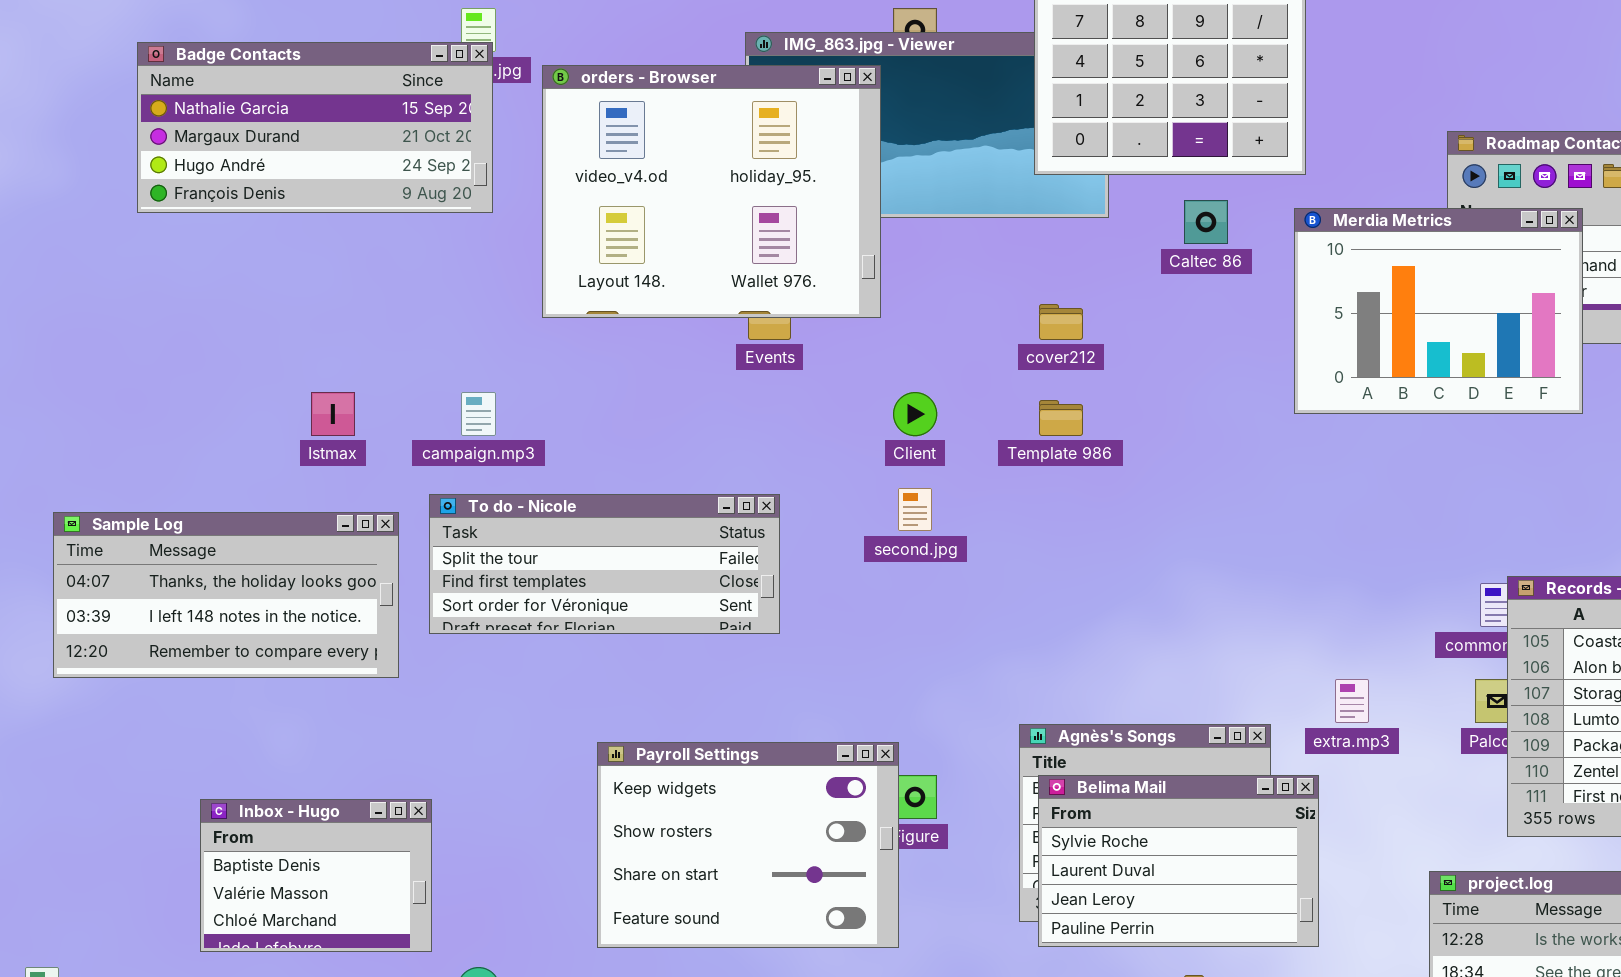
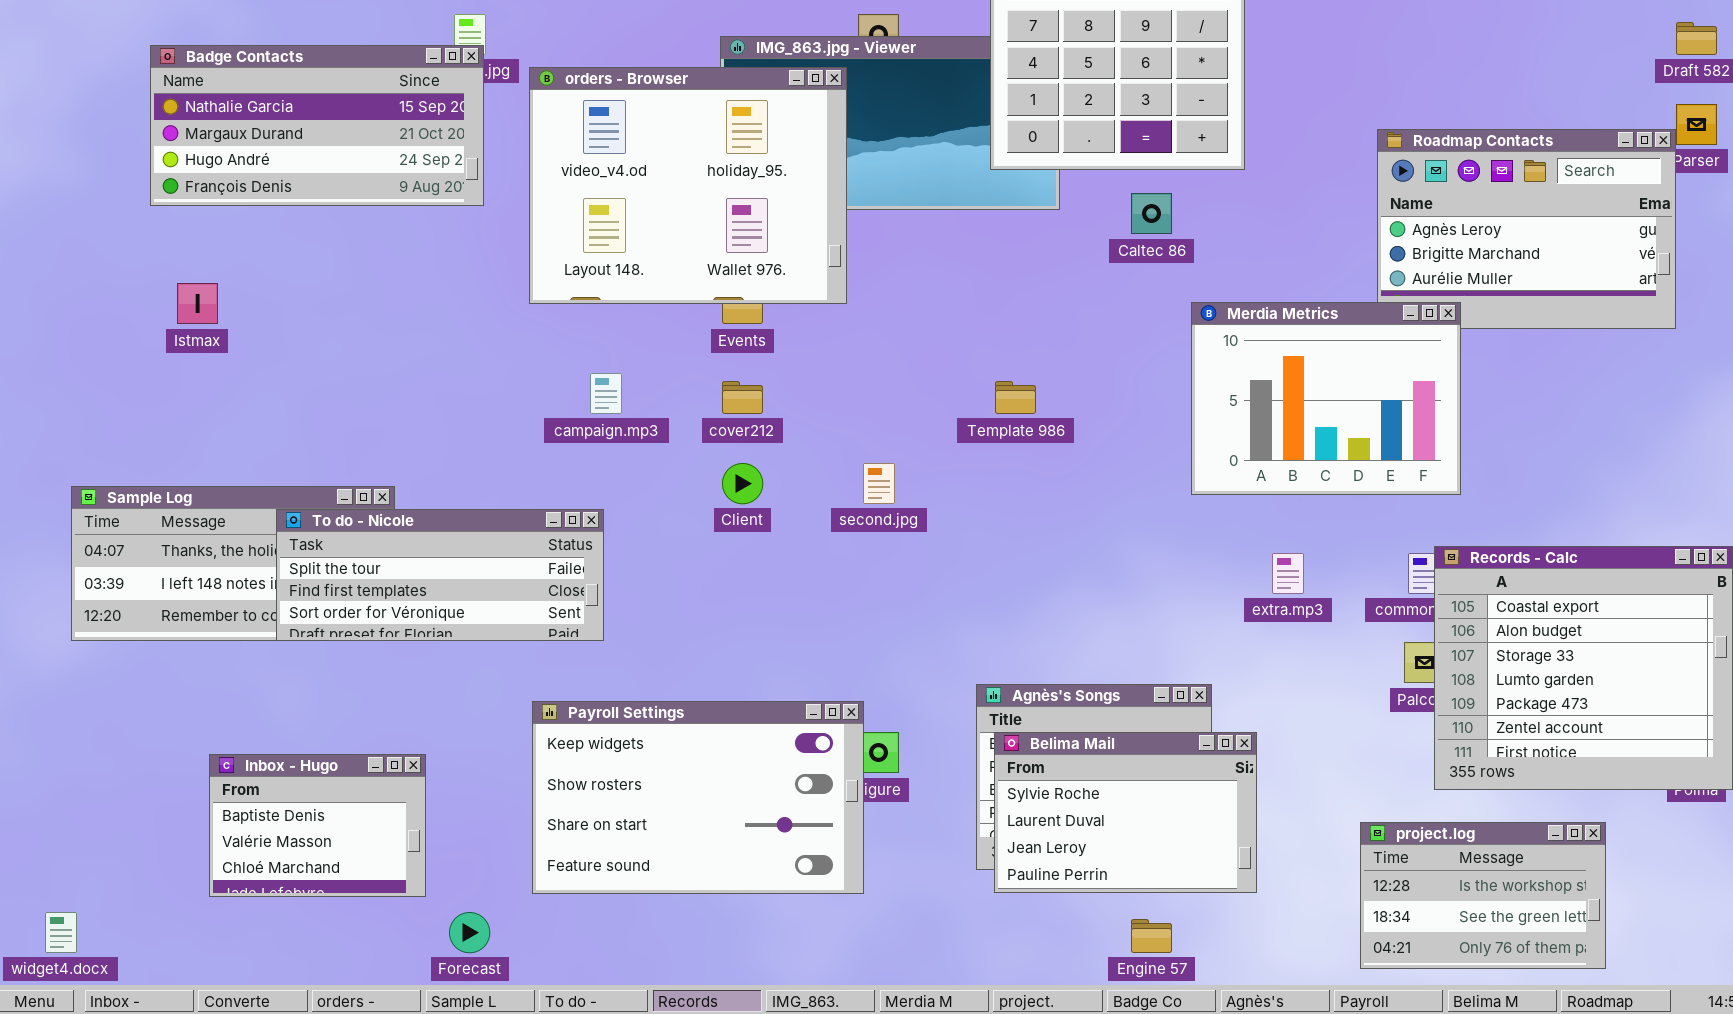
Merdia Metrics: [1294,208,1583,414] -> [1191,302,1461,495], moved
cover212: [1039,304,1083,340] -> [722,381,763,414], moved
Istmax: [311,392,355,436] -> [177,283,218,324], moved
campaign.mp3: [461,392,496,436] -> [590,373,622,414], moved
Client: [893,392,937,436] -> [722,463,763,504], moved
To do - Nicole: [429,494,780,634] -> [276,509,604,641], moved
extra.mp3: [1335,679,1369,723] -> [1272,553,1304,594], moved
Payroll Settings: [597,742,899,948] -> [532,701,864,894], resized

